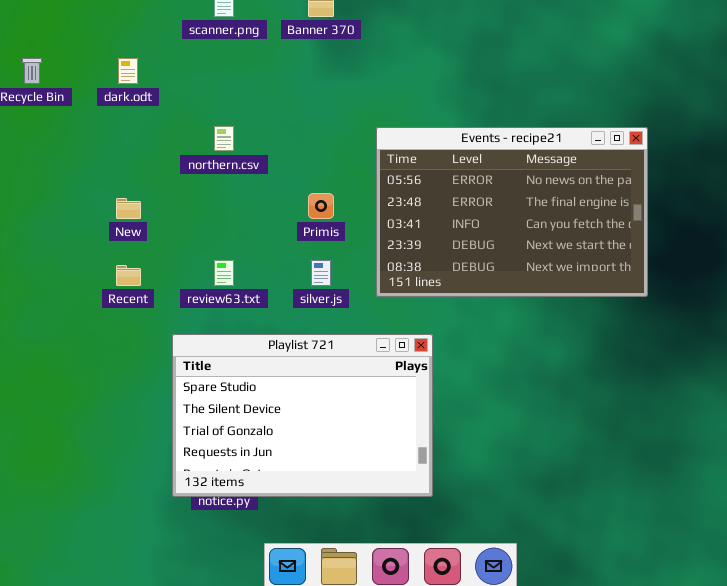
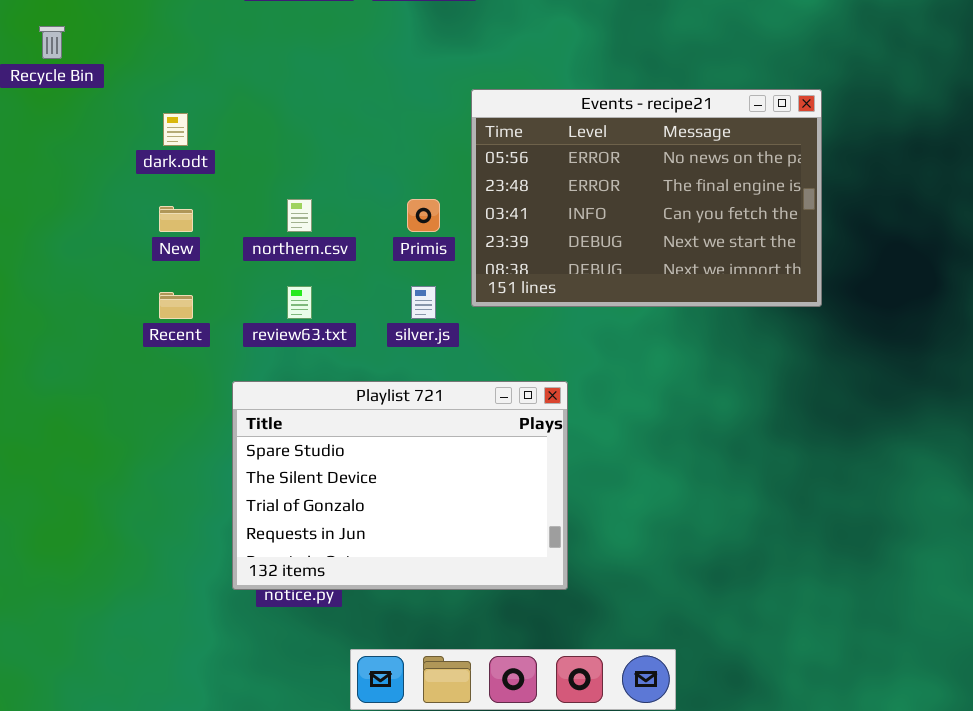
dark.odt: [118,58,138,84] -> [163,113,188,146], moved
northern.csv: [214,126,234,151] -> [287,199,312,232], moved
Events - recipe21: [376,127,648,297] -> [471,89,822,307], moved

